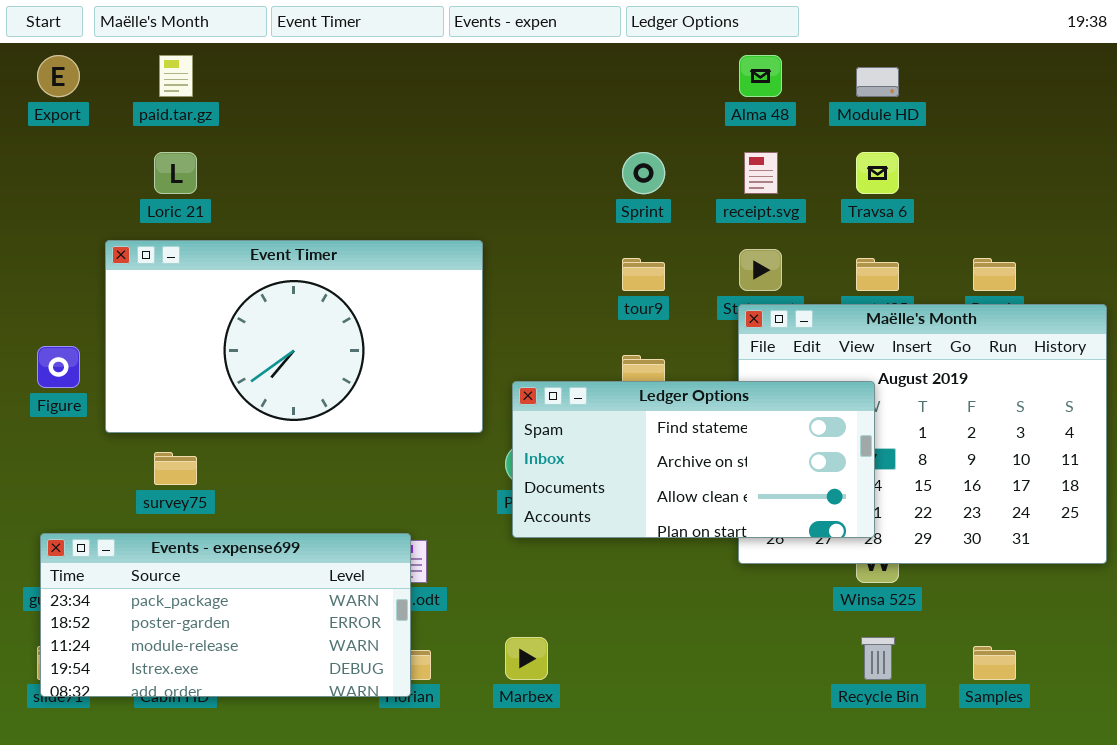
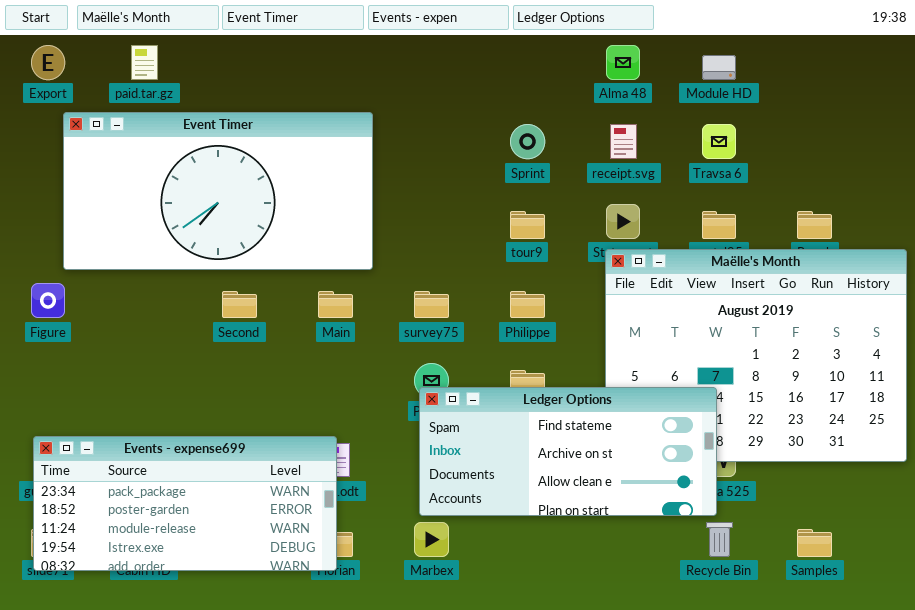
Event Timer: [105,240,483,433] -> [63,112,373,270], moved
Ledger Options: [512,381,875,538] -> [419,387,717,516], moved
survey75: [154,452,197,485] -> [414,291,449,318], moved

